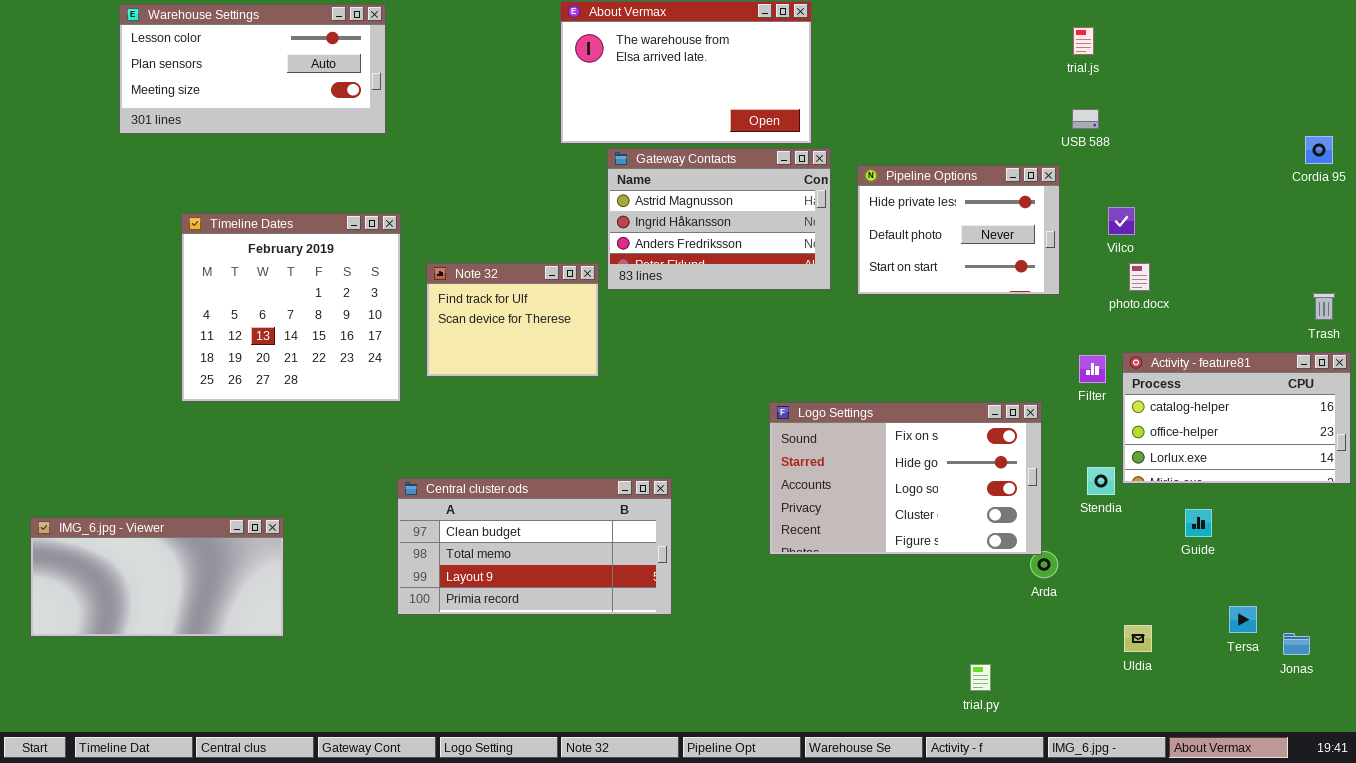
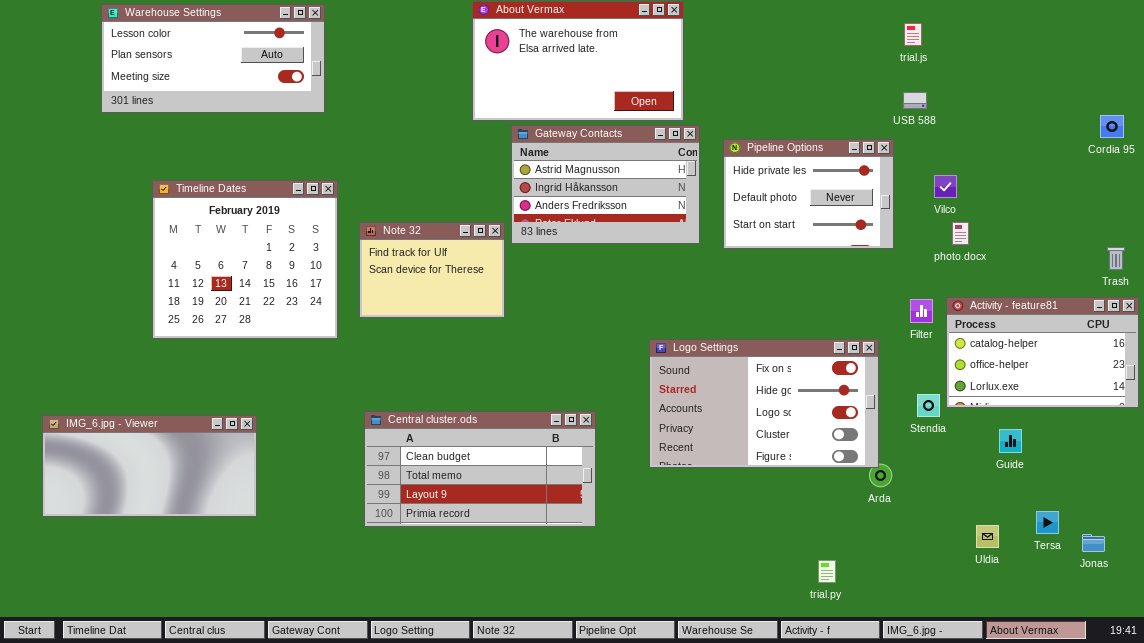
Central cluster.ods: [397,478,672,615] -> [364,411,596,527], moved
IMG_6.jpg - Viewer: [30,517,284,637] -> [42,415,257,517], moved
Uldia: [1124,625,1152,652] -> [976,525,999,548], moved

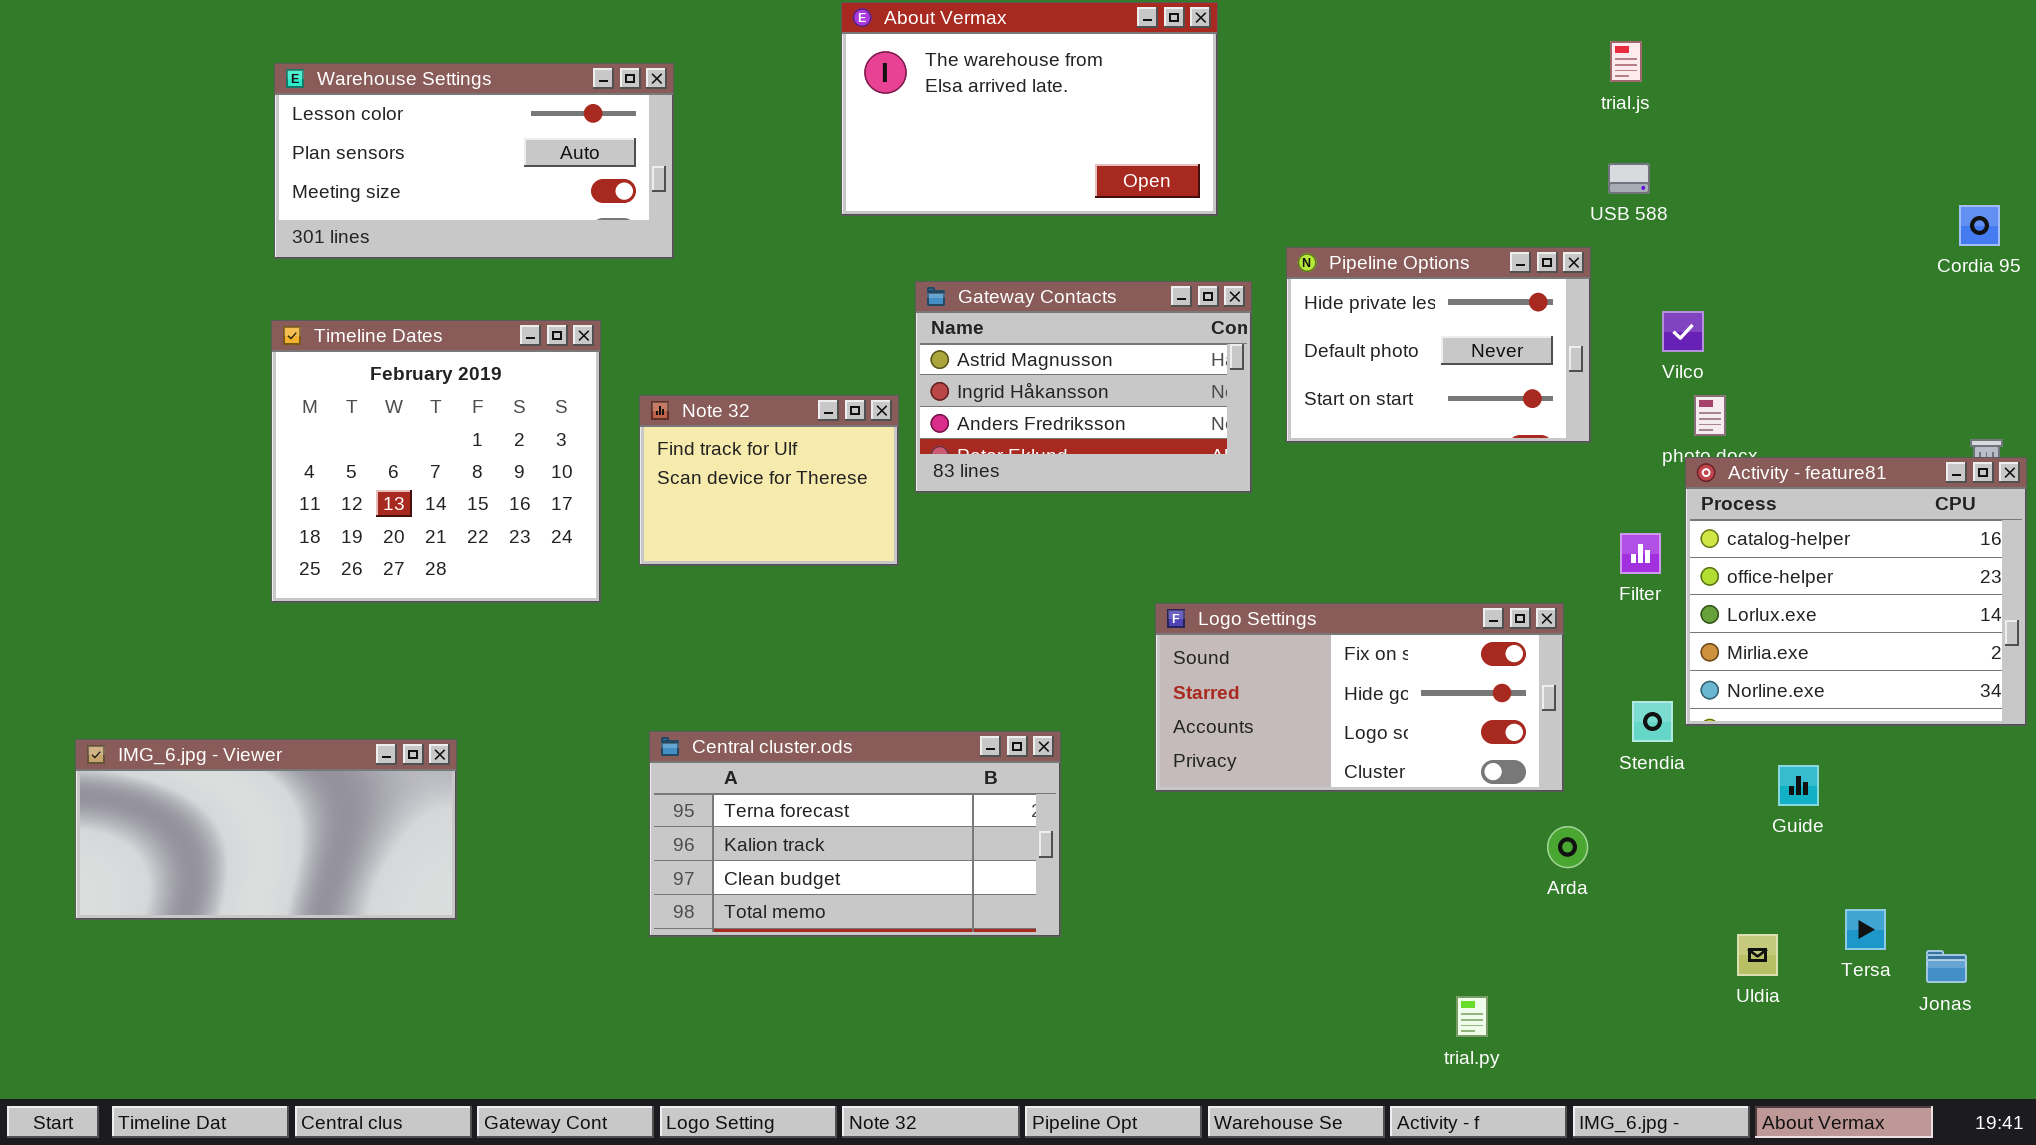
Warehouse Settings: [101,4,325,113] -> [274,63,674,259], moved
Gateway Contacts: [511,125,700,244] -> [915,281,1252,493], moved
Activity - feature81: [946,297,1139,408] -> [1685,457,2027,726], resized
Logo Settings: [649,339,879,468] -> [1155,603,1564,792], resized
Central cluster.ods: [364,411,596,527] -> [649,731,1061,937], scrolled up 2 rows

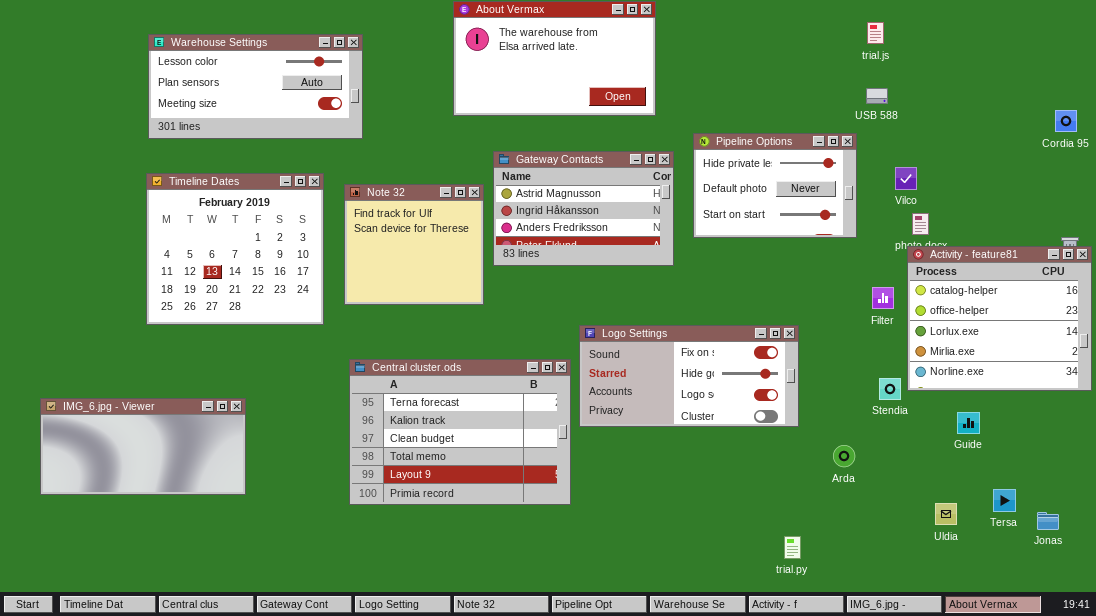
Note 32: [639,395,899,566] -> [344,184,484,305], resized
Logo Settings: [1155,603,1564,792] -> [579,325,799,427], moved
Central cluster.ods: [649,731,1061,937] -> [349,359,571,505], resized

